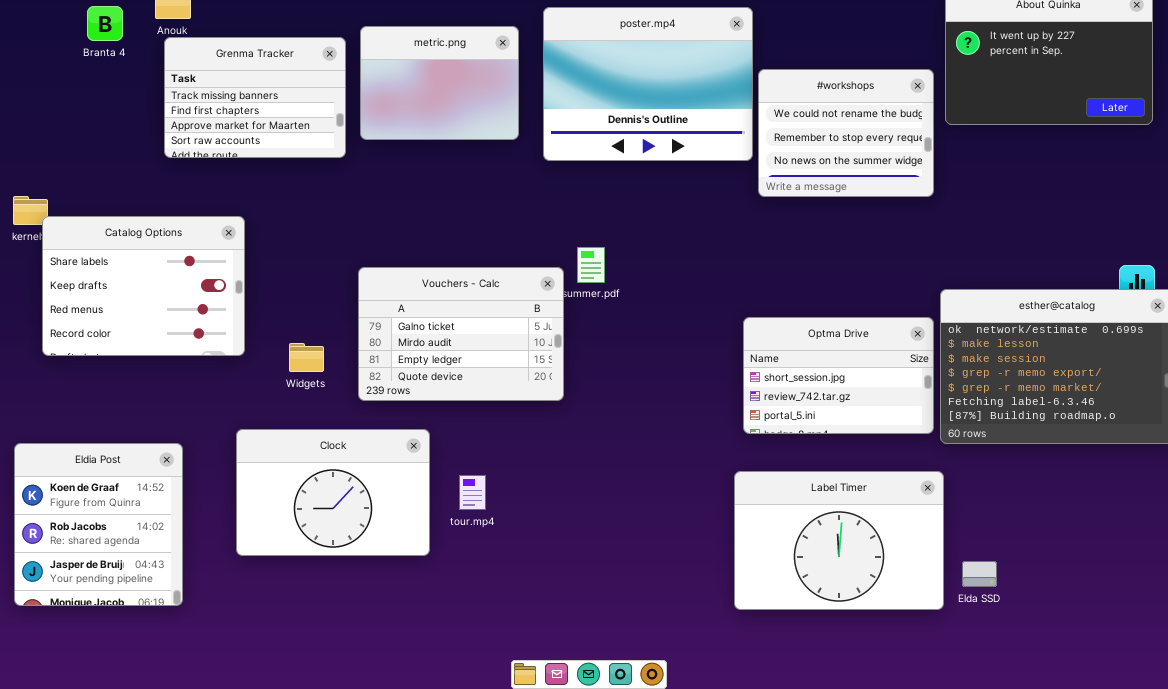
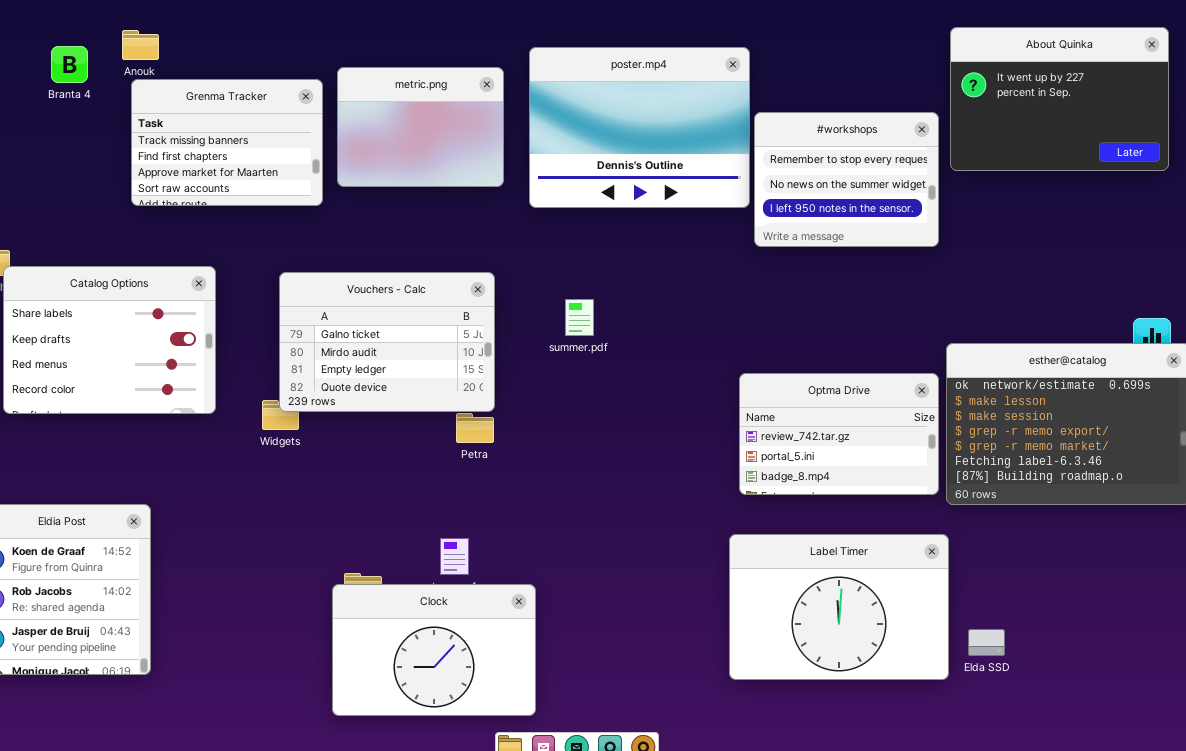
#workshops: [758,69,934,197] -> [754,112,939,247], scrolled down 1 row
Vouchers - Calc: [358,267,564,401] -> [279,272,495,412], moved
Optma Drive: [743,317,934,434] -> [739,373,939,495], scrolled down 1 row
Clock: [236,429,430,556] -> [332,584,536,716], moved

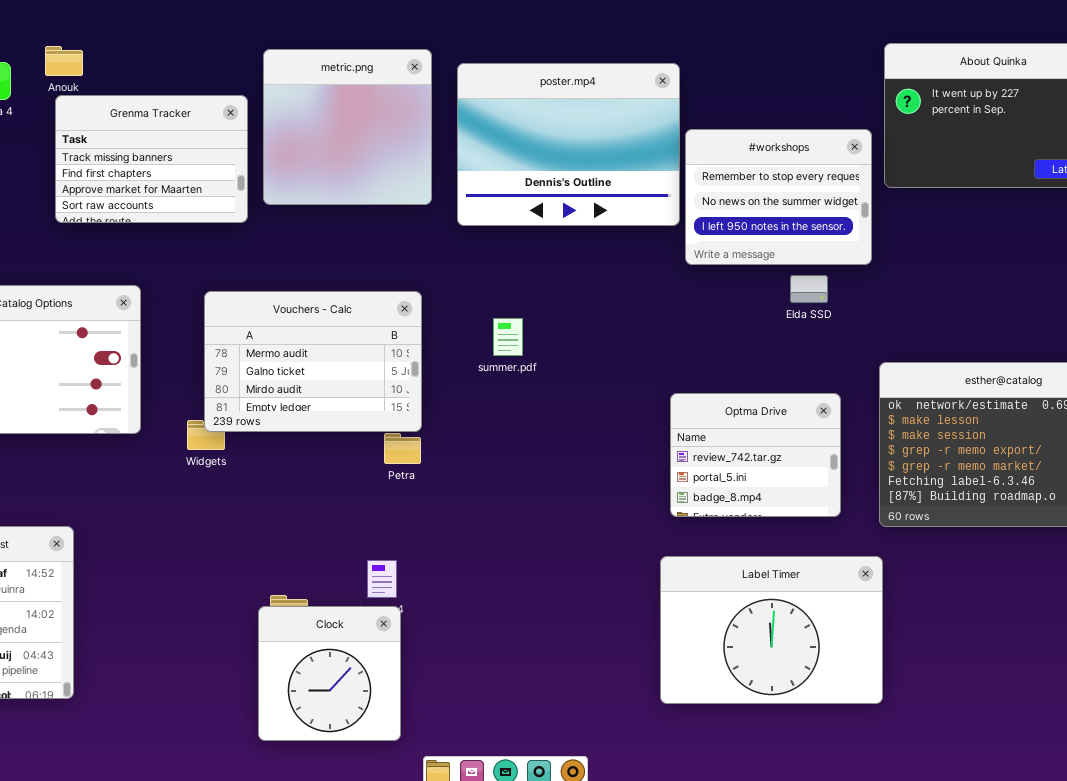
metric.png: [337,67,504,187] -> [263,49,432,205], resized
Vouchers - Calc: [279,272,495,412] -> [204,291,422,432], scrolled up 1 row
Optma Drive: [739,373,939,495] -> [670,393,841,517], resized
Clock: [332,584,536,716] -> [258,606,401,741], resized
Elda SSD: [968,629,1005,656] -> [790,275,828,303], moved

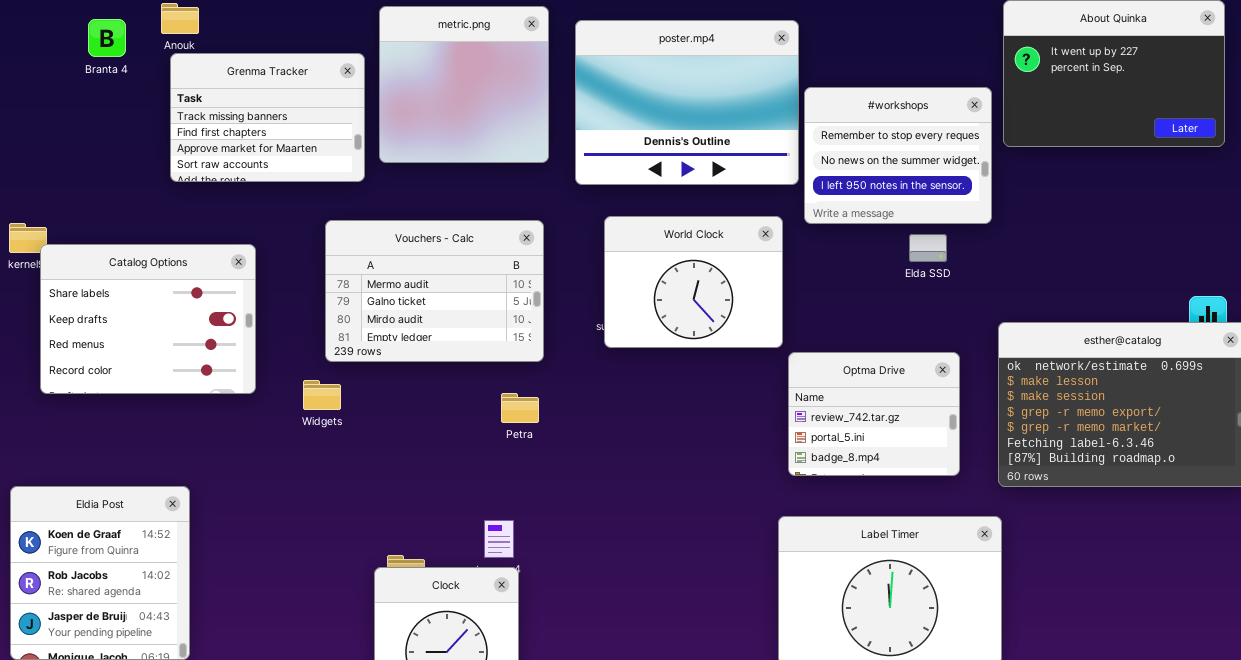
World Clock: none -> [604,216,783,348], opened
Vouchers - Calc: [204,291,422,432] -> [325,220,544,362], moved

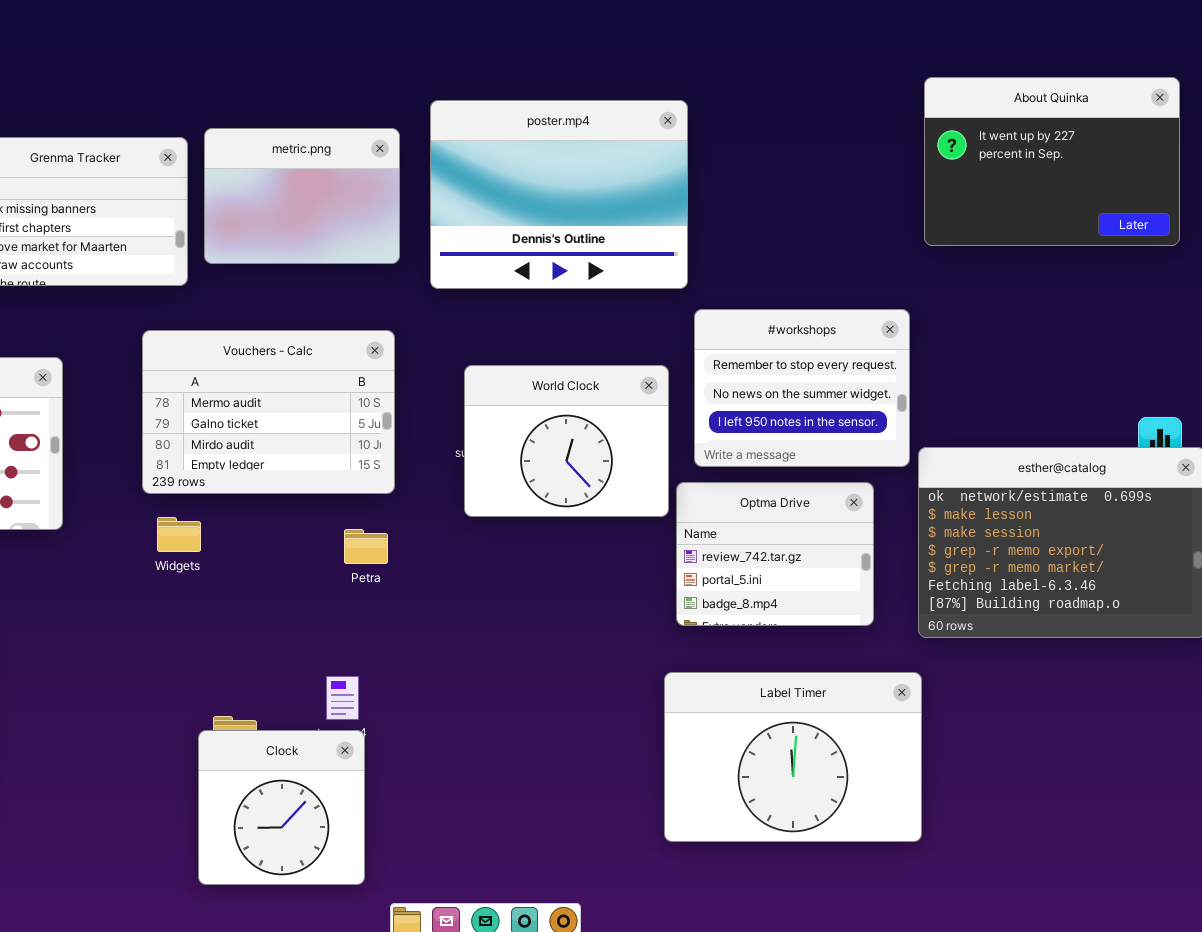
metric.png: [379,6,549,163] -> [204,128,400,264], resized
#workshops: [804,87,992,224] -> [694,309,910,467], moved
World Clock: [604,216,783,348] -> [464,365,669,517], moved
Widgets: [303,380,341,410] -> [157,517,201,552], moved

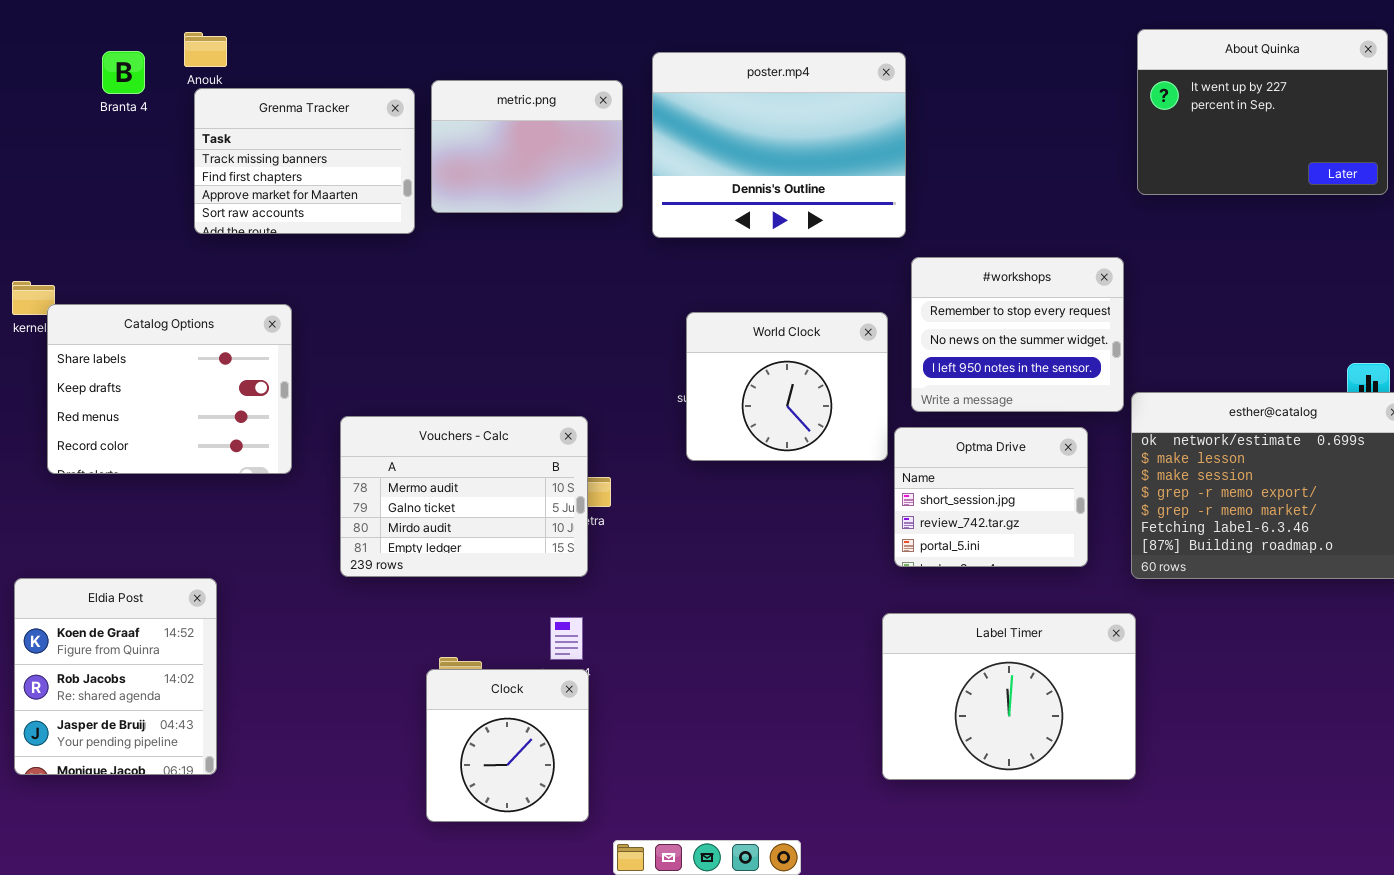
Vouchers - Calc: [142,330,395,494] -> [340,416,588,577], moved
Optma Drive: [676,482,874,626] -> [894,427,1088,567], scrolled up 1 row

